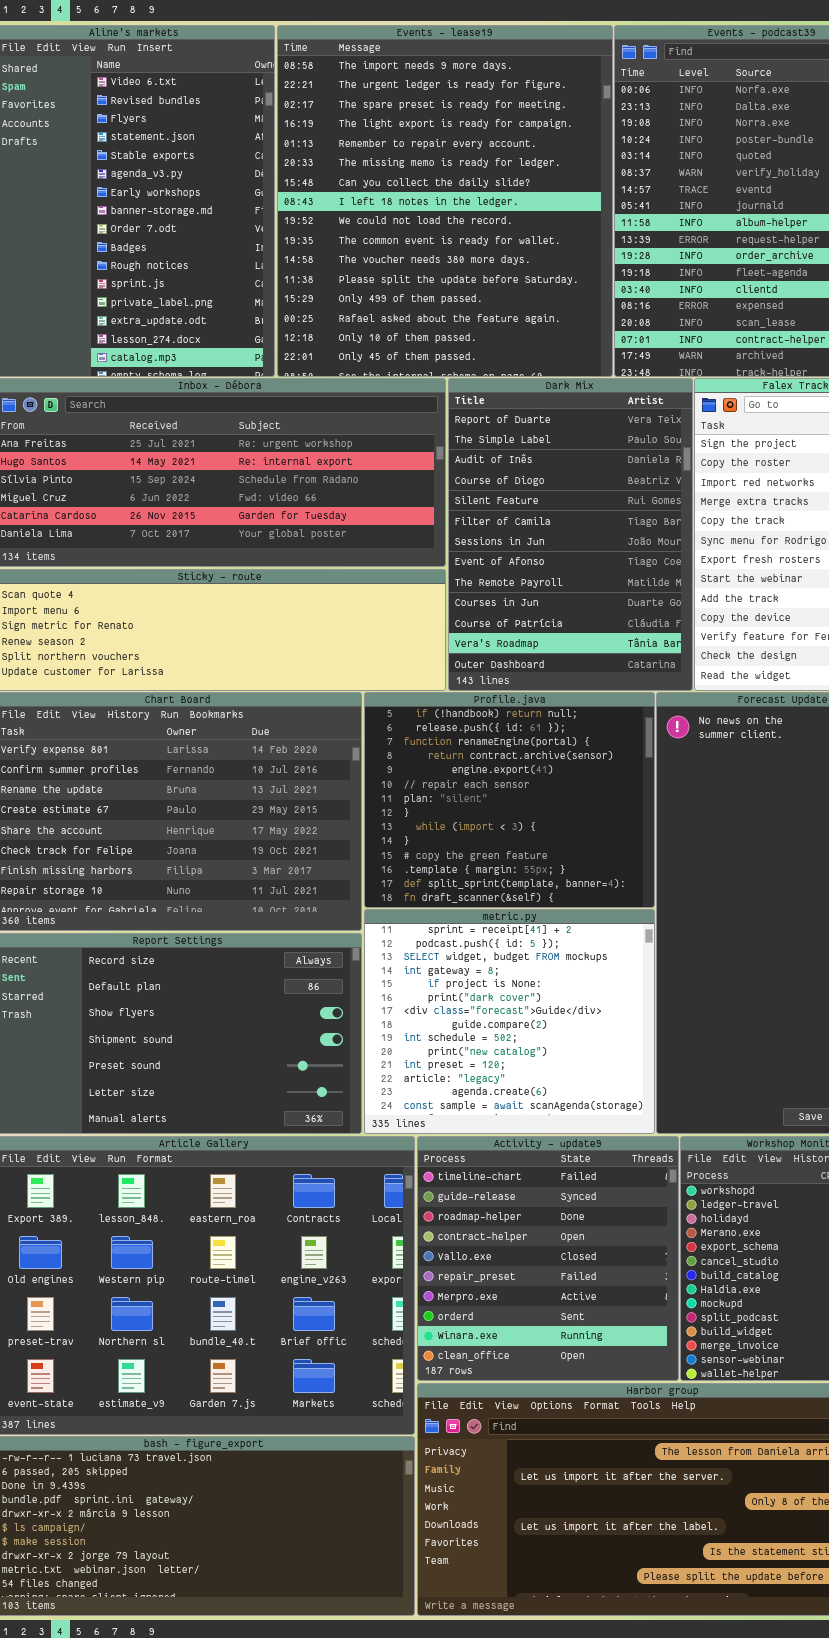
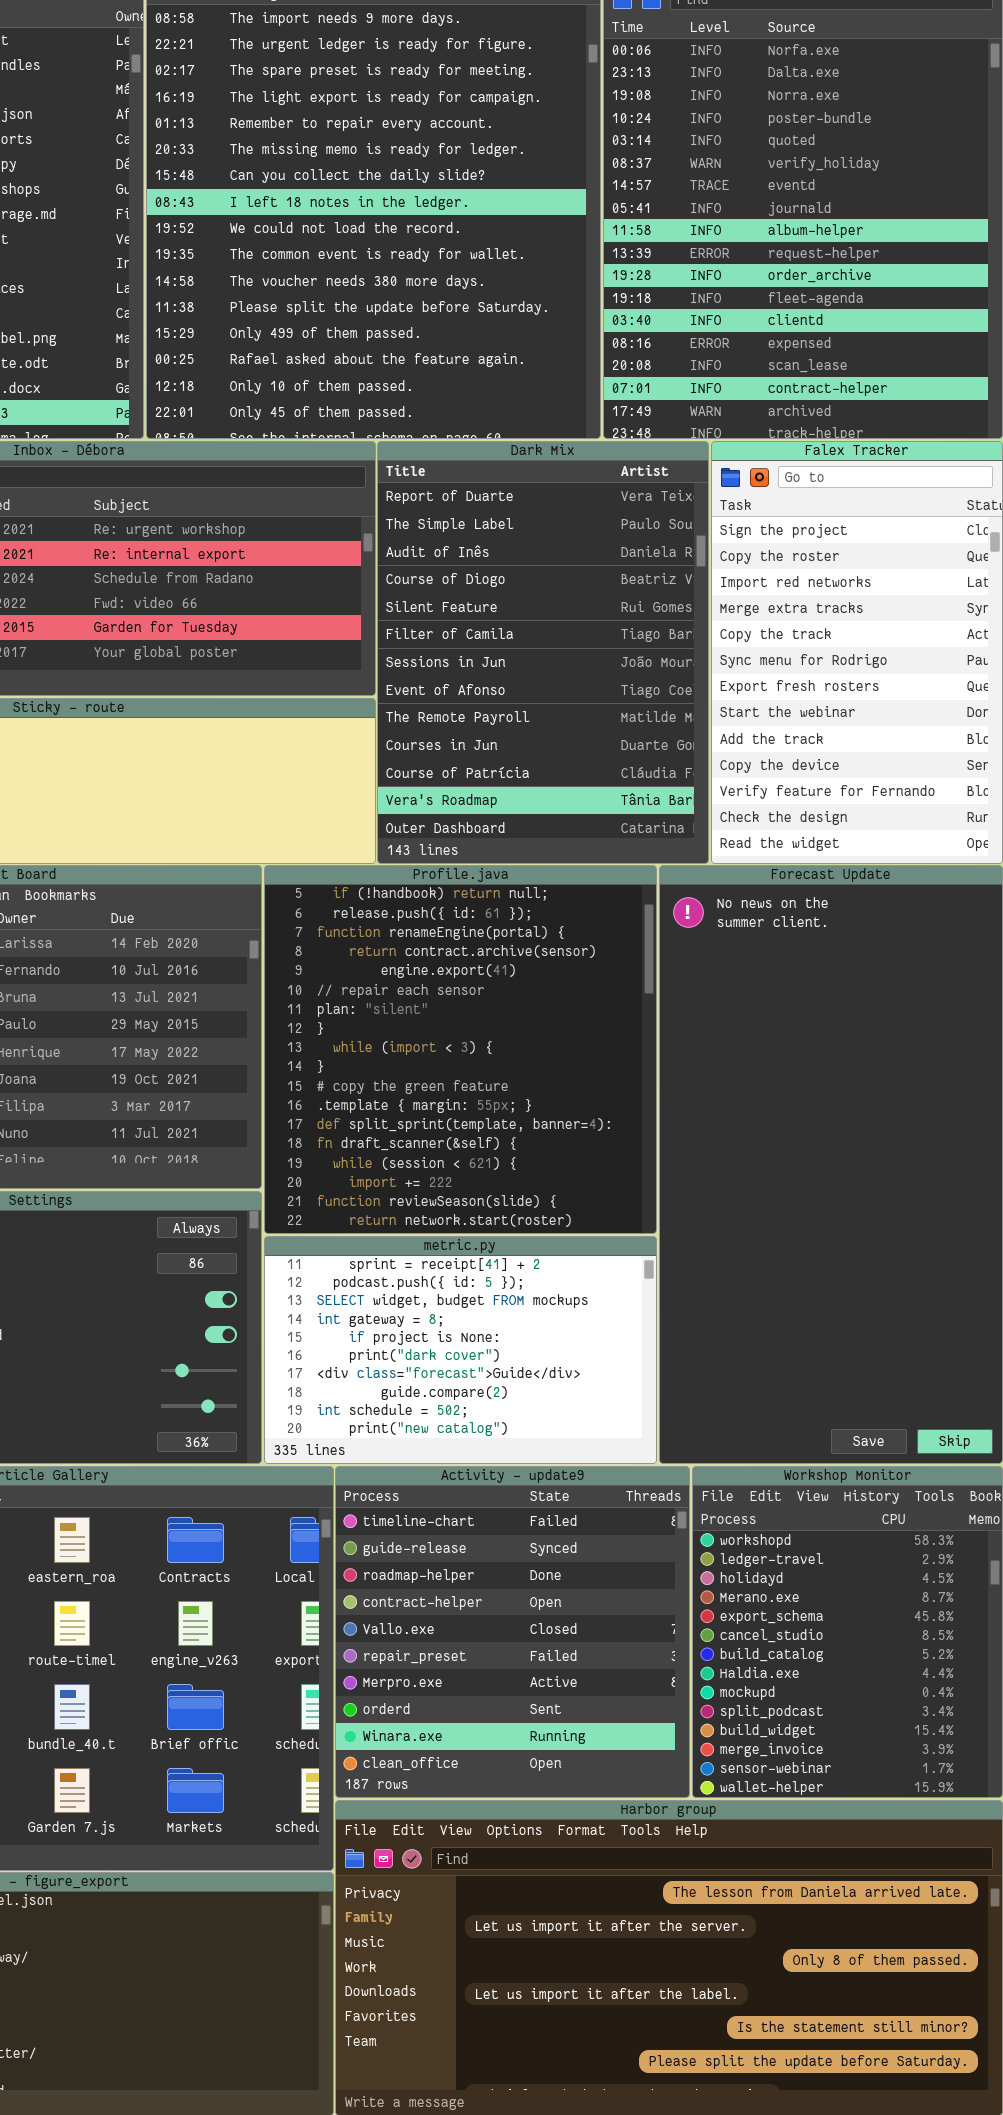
Profile.java: [364,692,655,908] -> [264,865,657,1234], resized
metric.py: [364,909,655,1134] -> [264,1236,657,1464], resized

